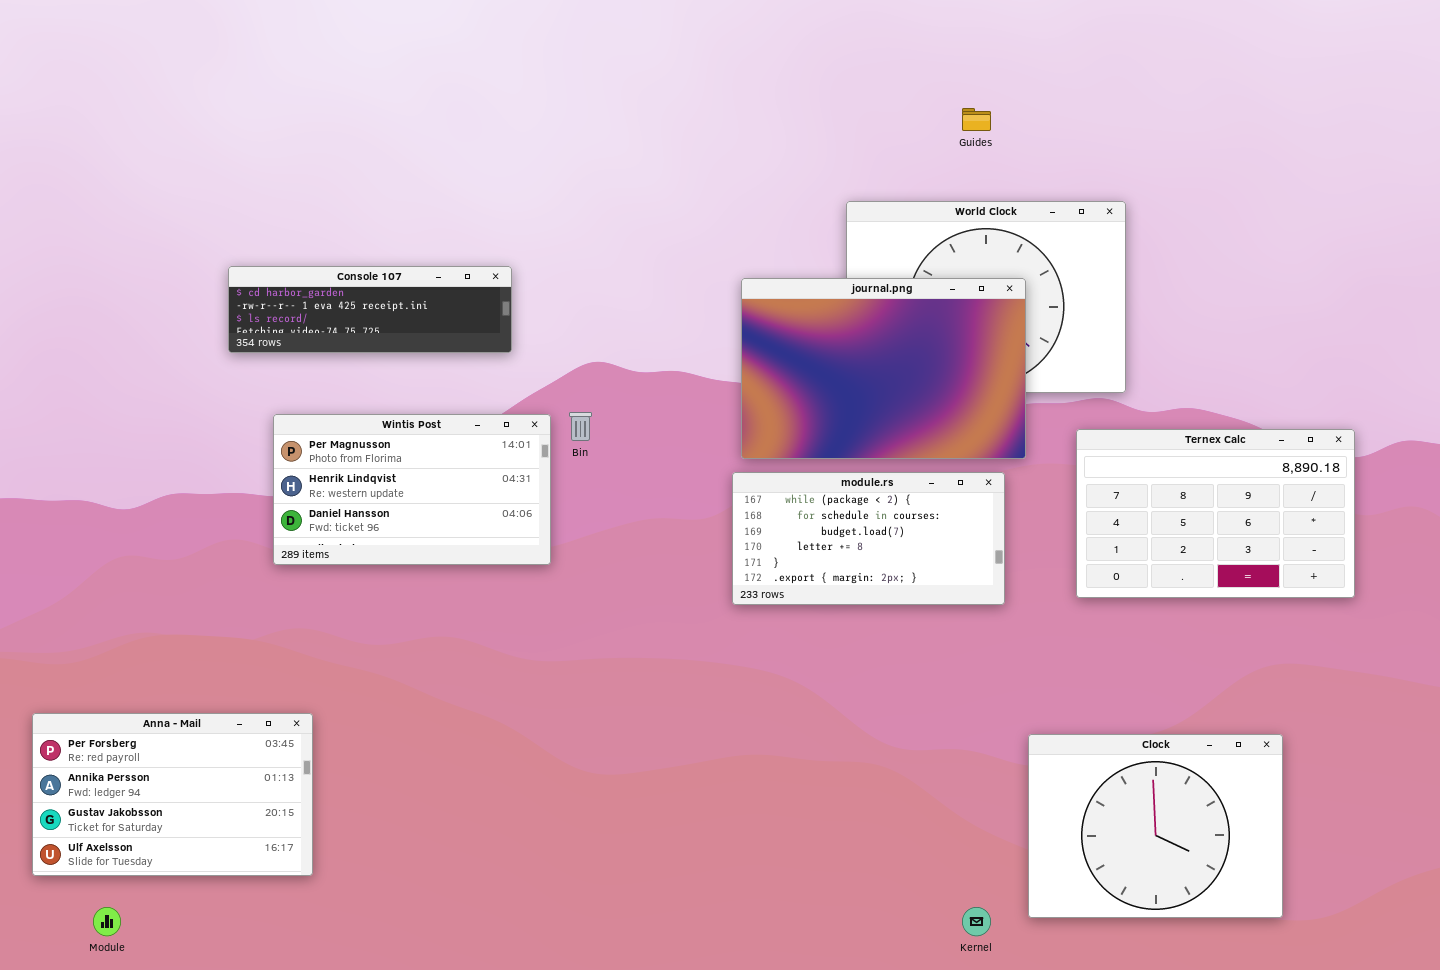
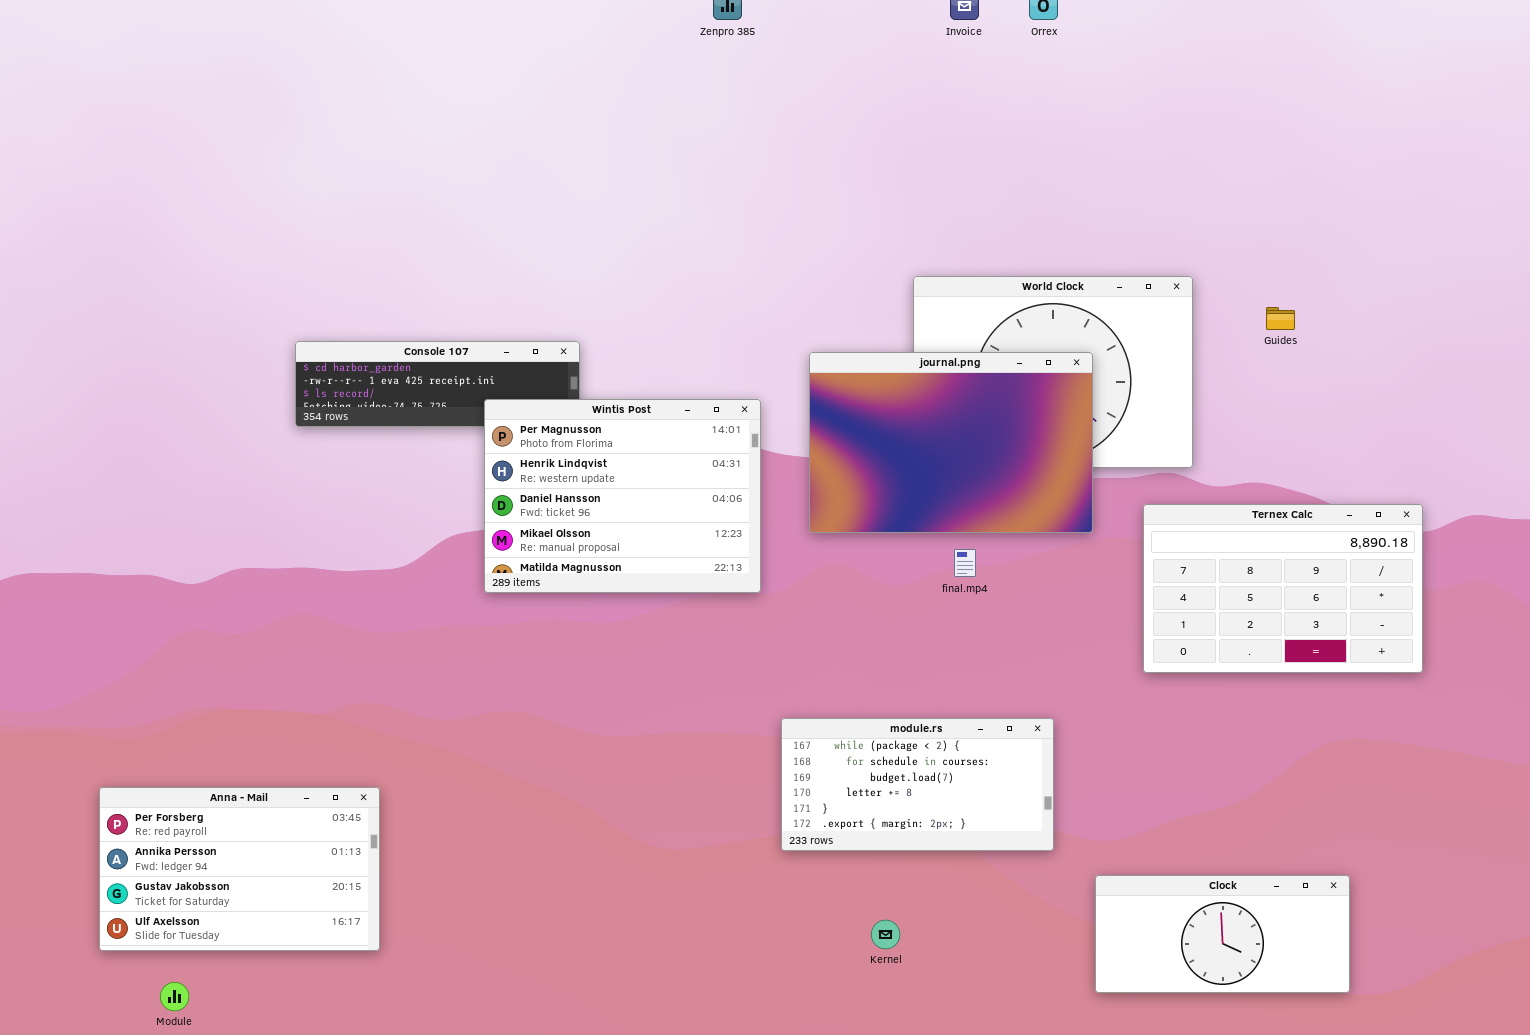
Guides: [962,108,991,131] -> [1266,307,1295,330], moved
Wintis Post: [273,414,551,565] -> [484,399,761,593], moved, resized
module.rs: [732,472,1005,605] -> [781,718,1054,851], moved
Clock: [1028,734,1283,918] -> [1095,875,1350,993], resized
Kernel: [962,907,991,936] -> [871,920,900,949], moved

